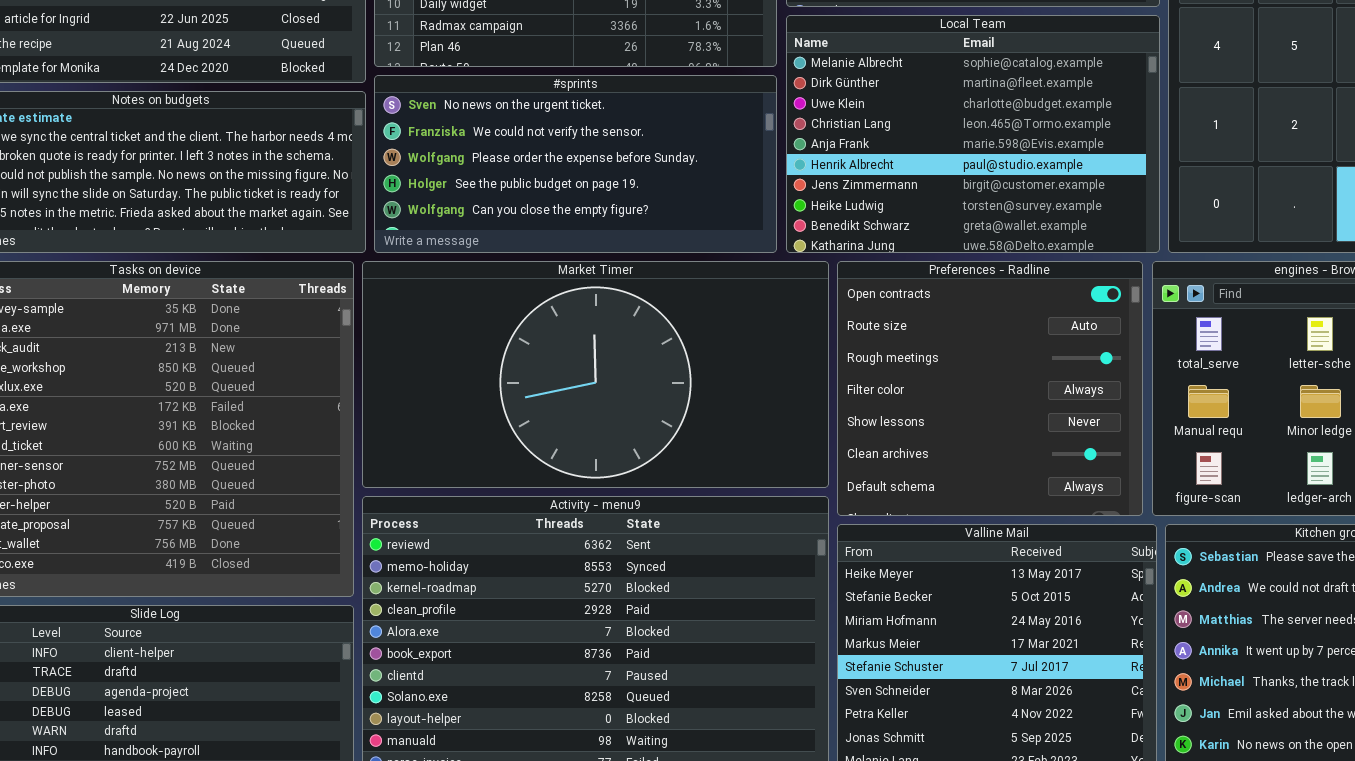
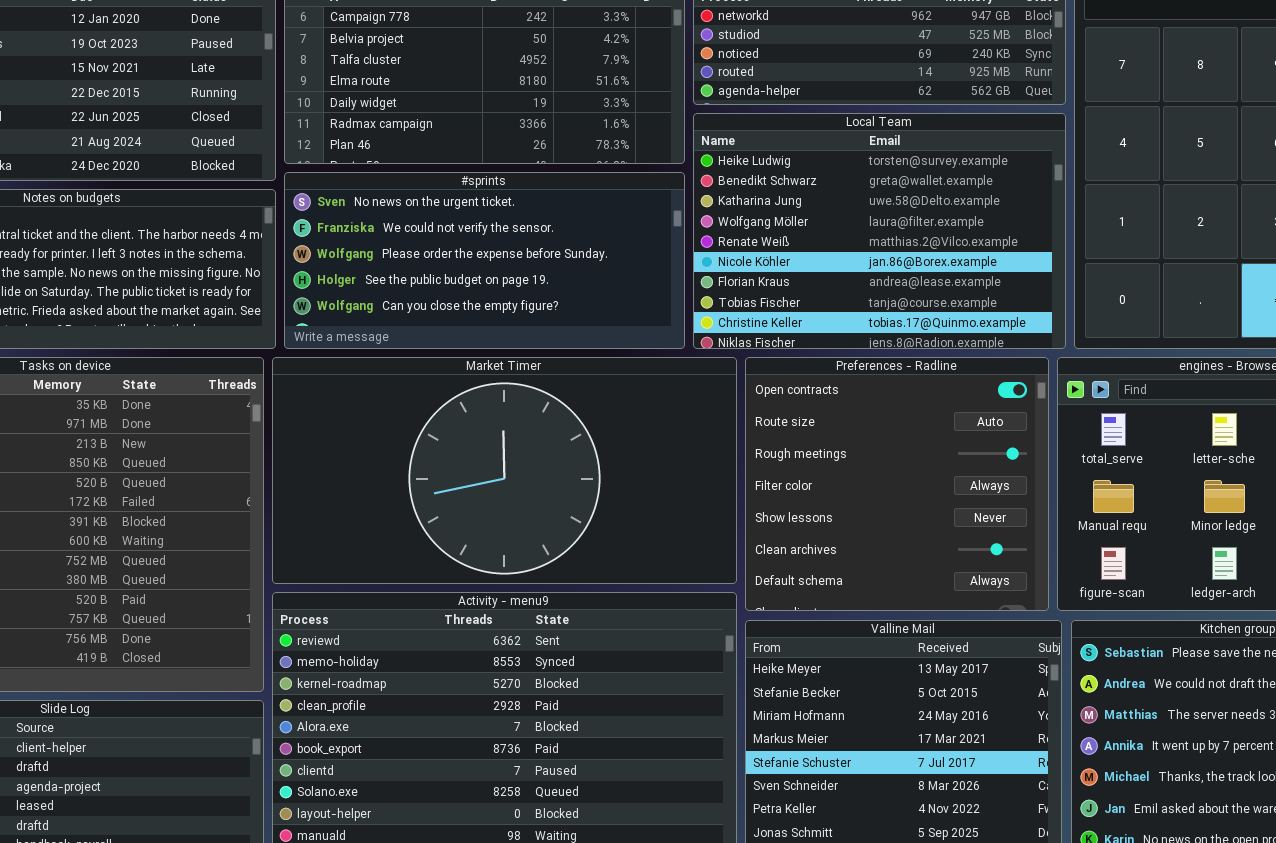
Local Team: [786,15,1160,253] -> [693,113,1066,349], scrolled down 7 rows

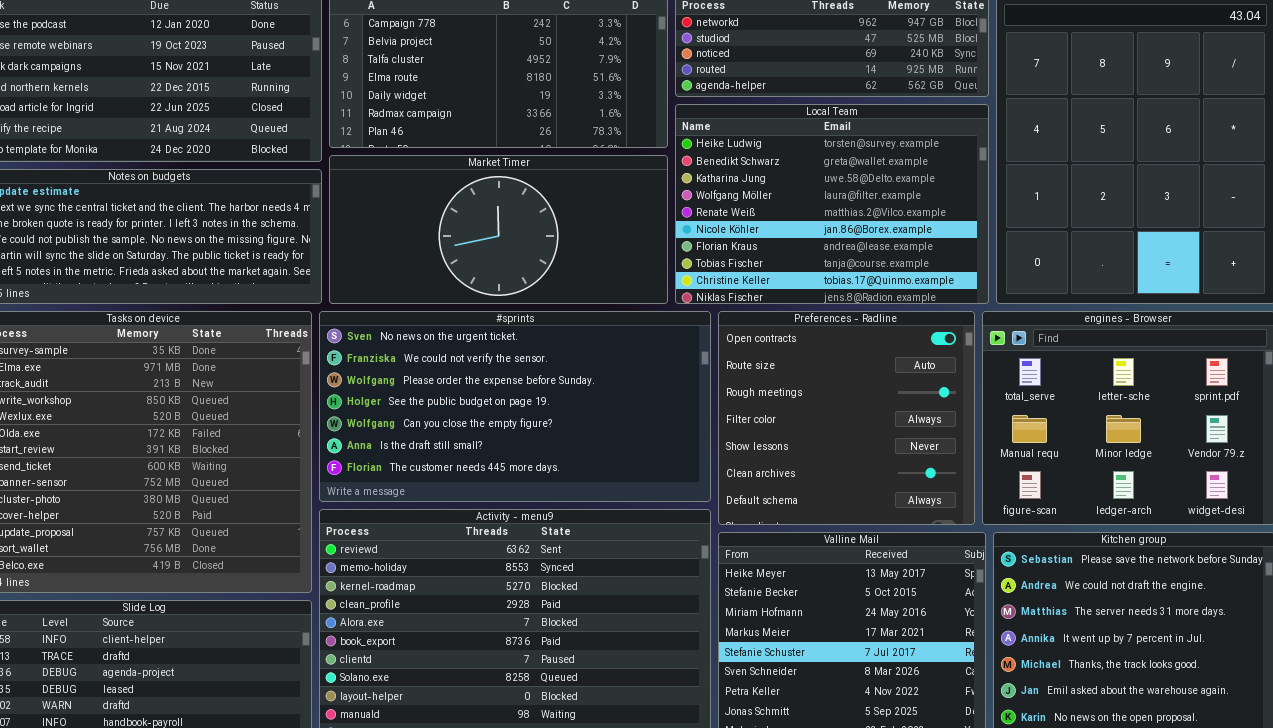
#sprints: [284,172,685,349] -> [319,311,711,502], moved, resized
Market Timer: [272,357,737,584] -> [329,155,668,304], moved, resized

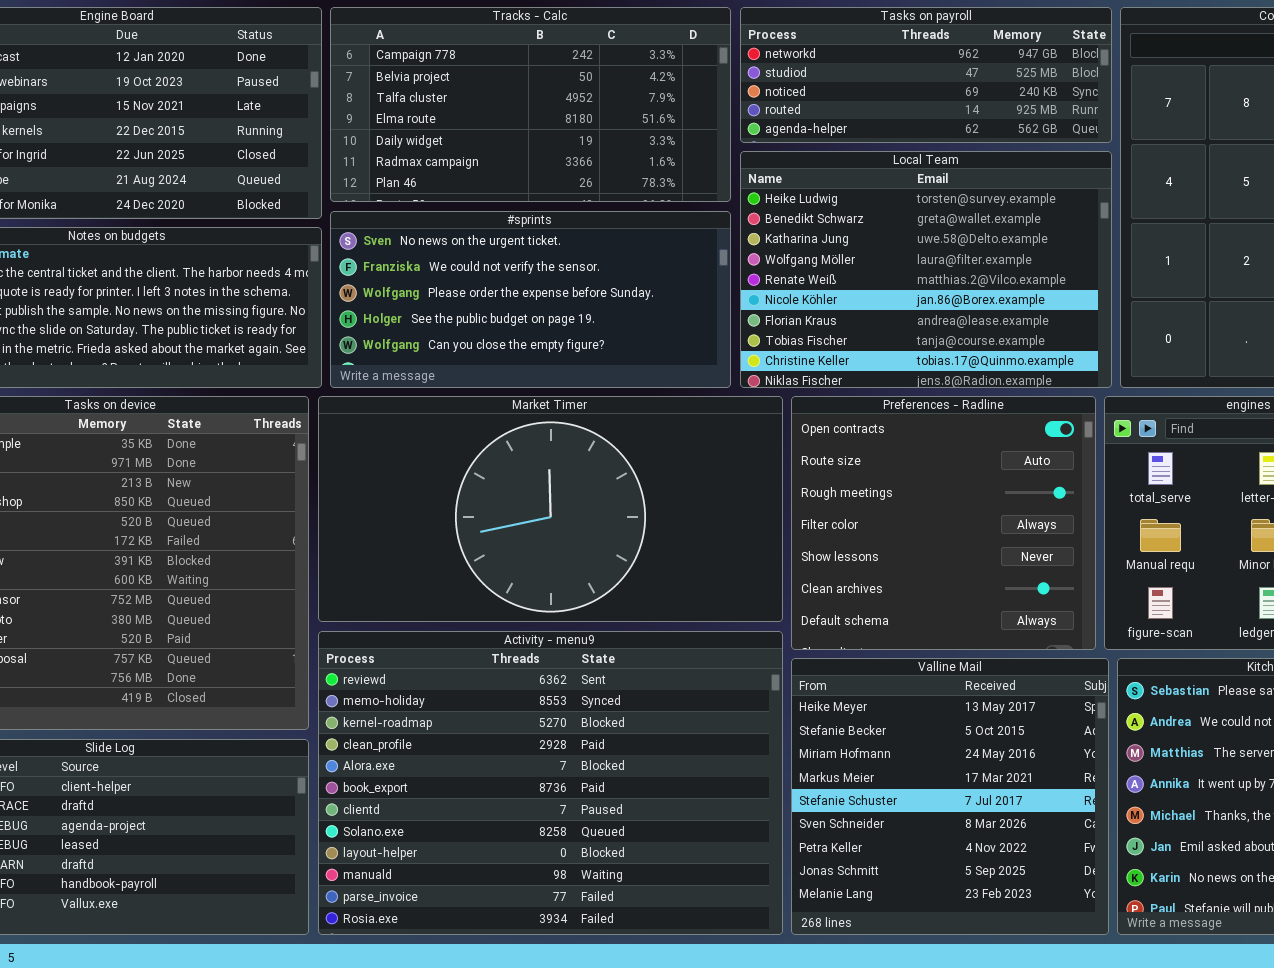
Market Timer: [329,155,668,304] -> [318,396,783,622], moved, resized
#sprints: [319,311,711,502] -> [330,211,731,388], moved, resized

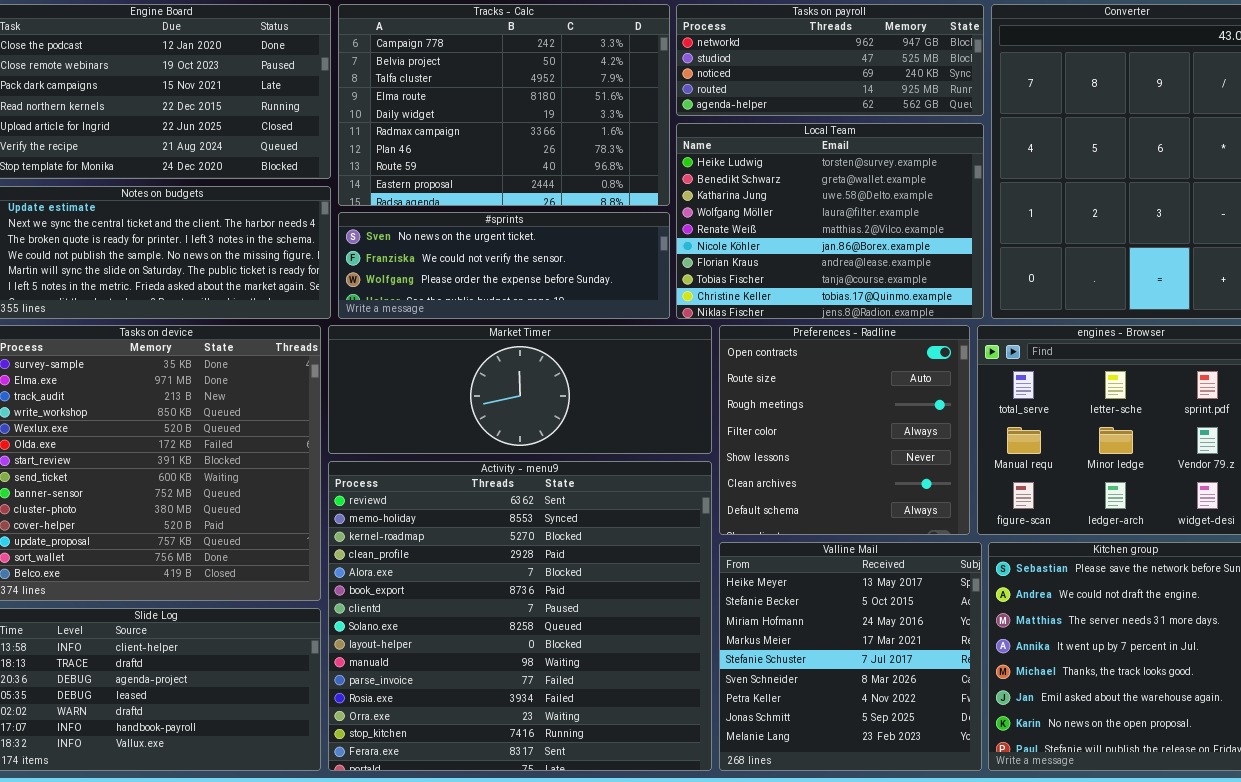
Tracks - Calc: [330,7,731,202] -> [338,4,670,206], resized
#sprints: [330,211,731,388] -> [338,212,670,319], resized
Market Timer: [318,396,783,622] -> [328,325,712,454], resized
Activity - menu9: [318,631,783,935] -> [328,461,712,771], resized

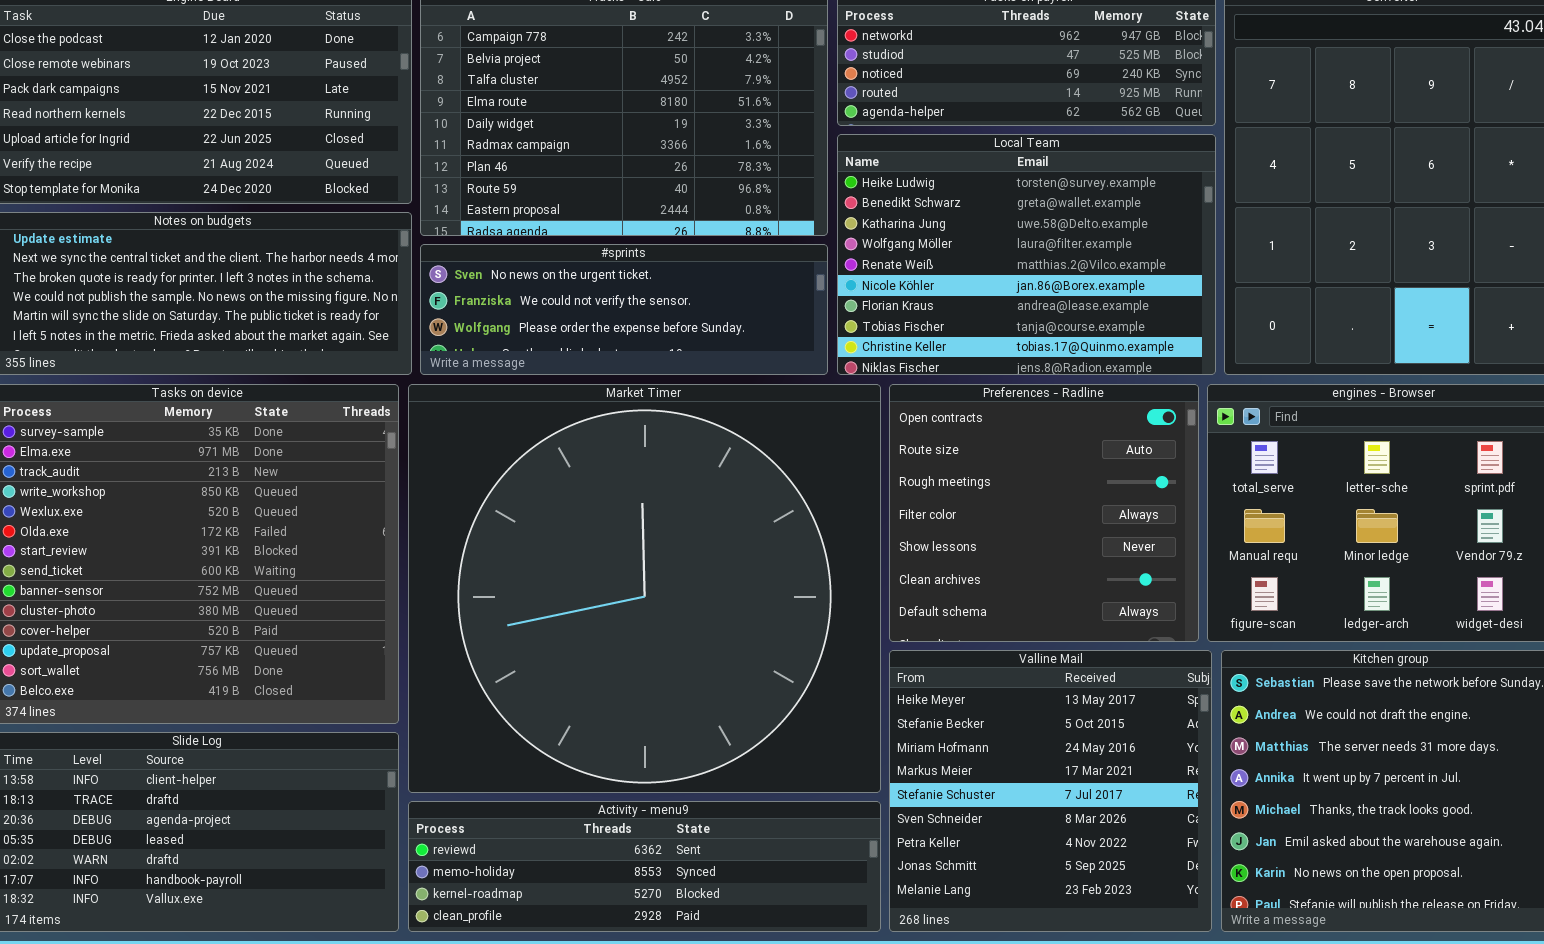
Market Timer: [328,325,712,454] -> [408,384,881,793], resized
Activity - menu9: [328,461,712,771] -> [408,801,881,932], resized

